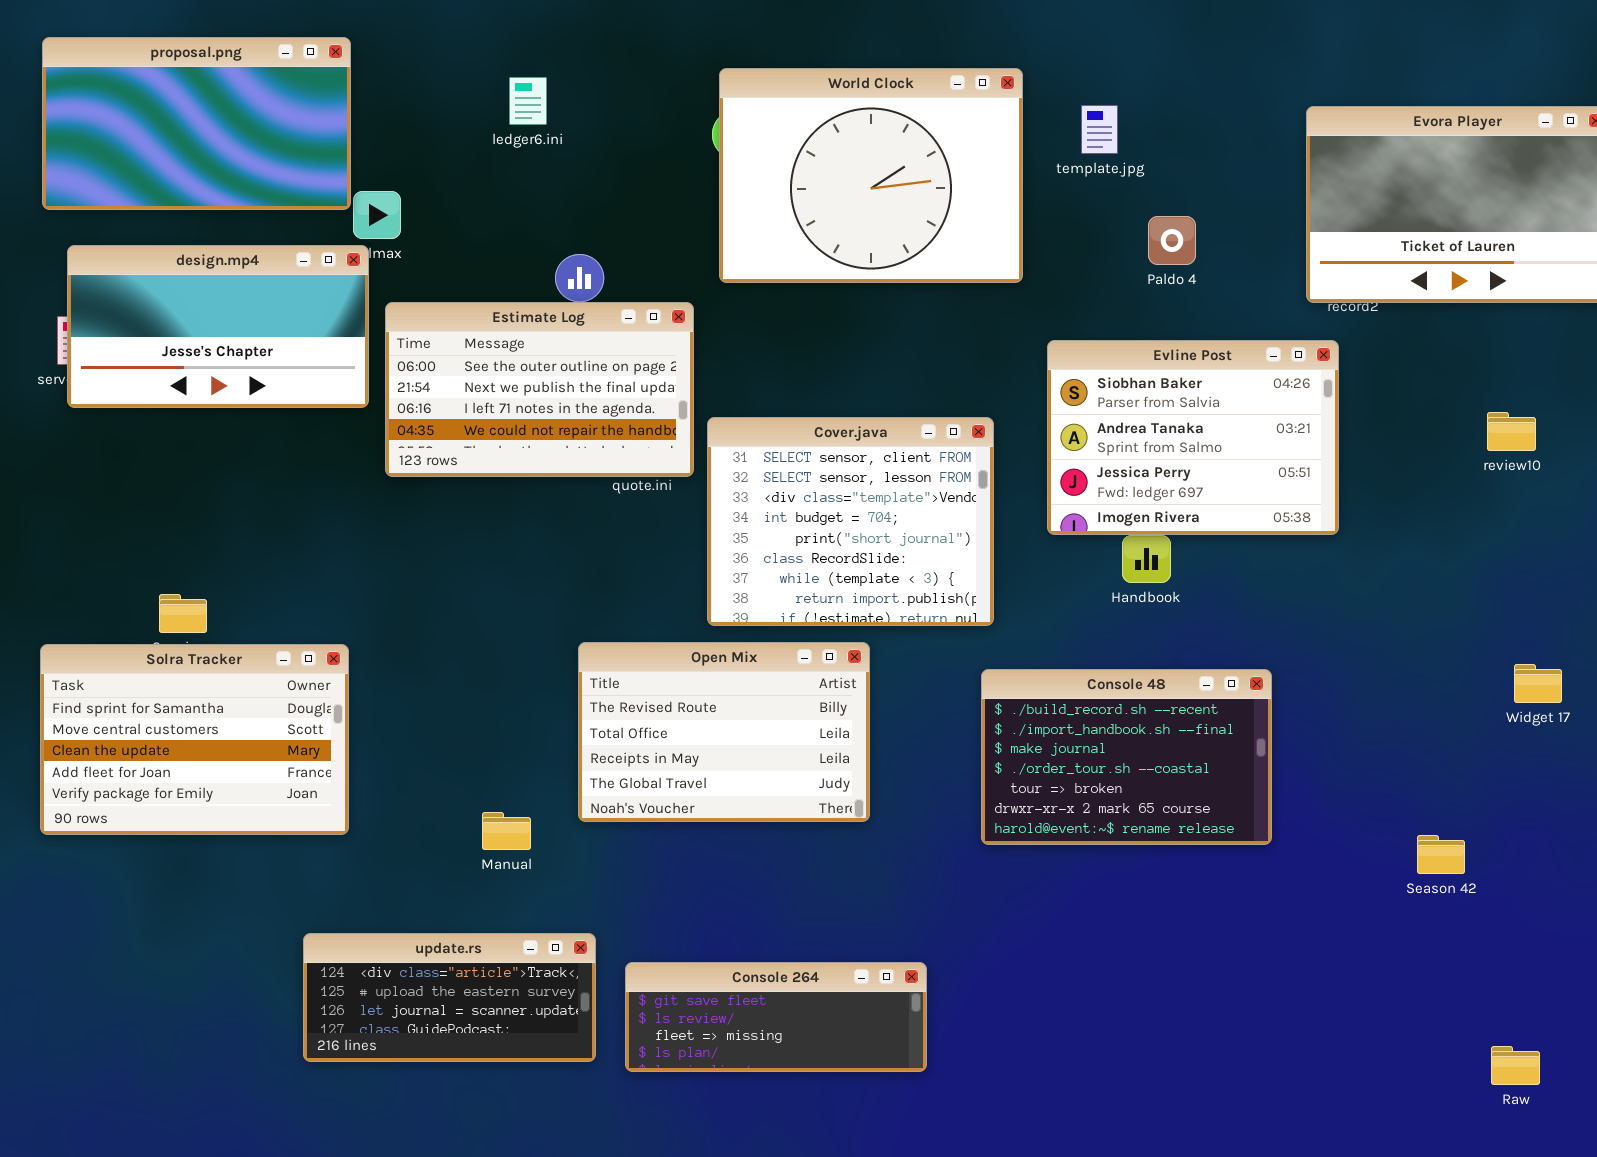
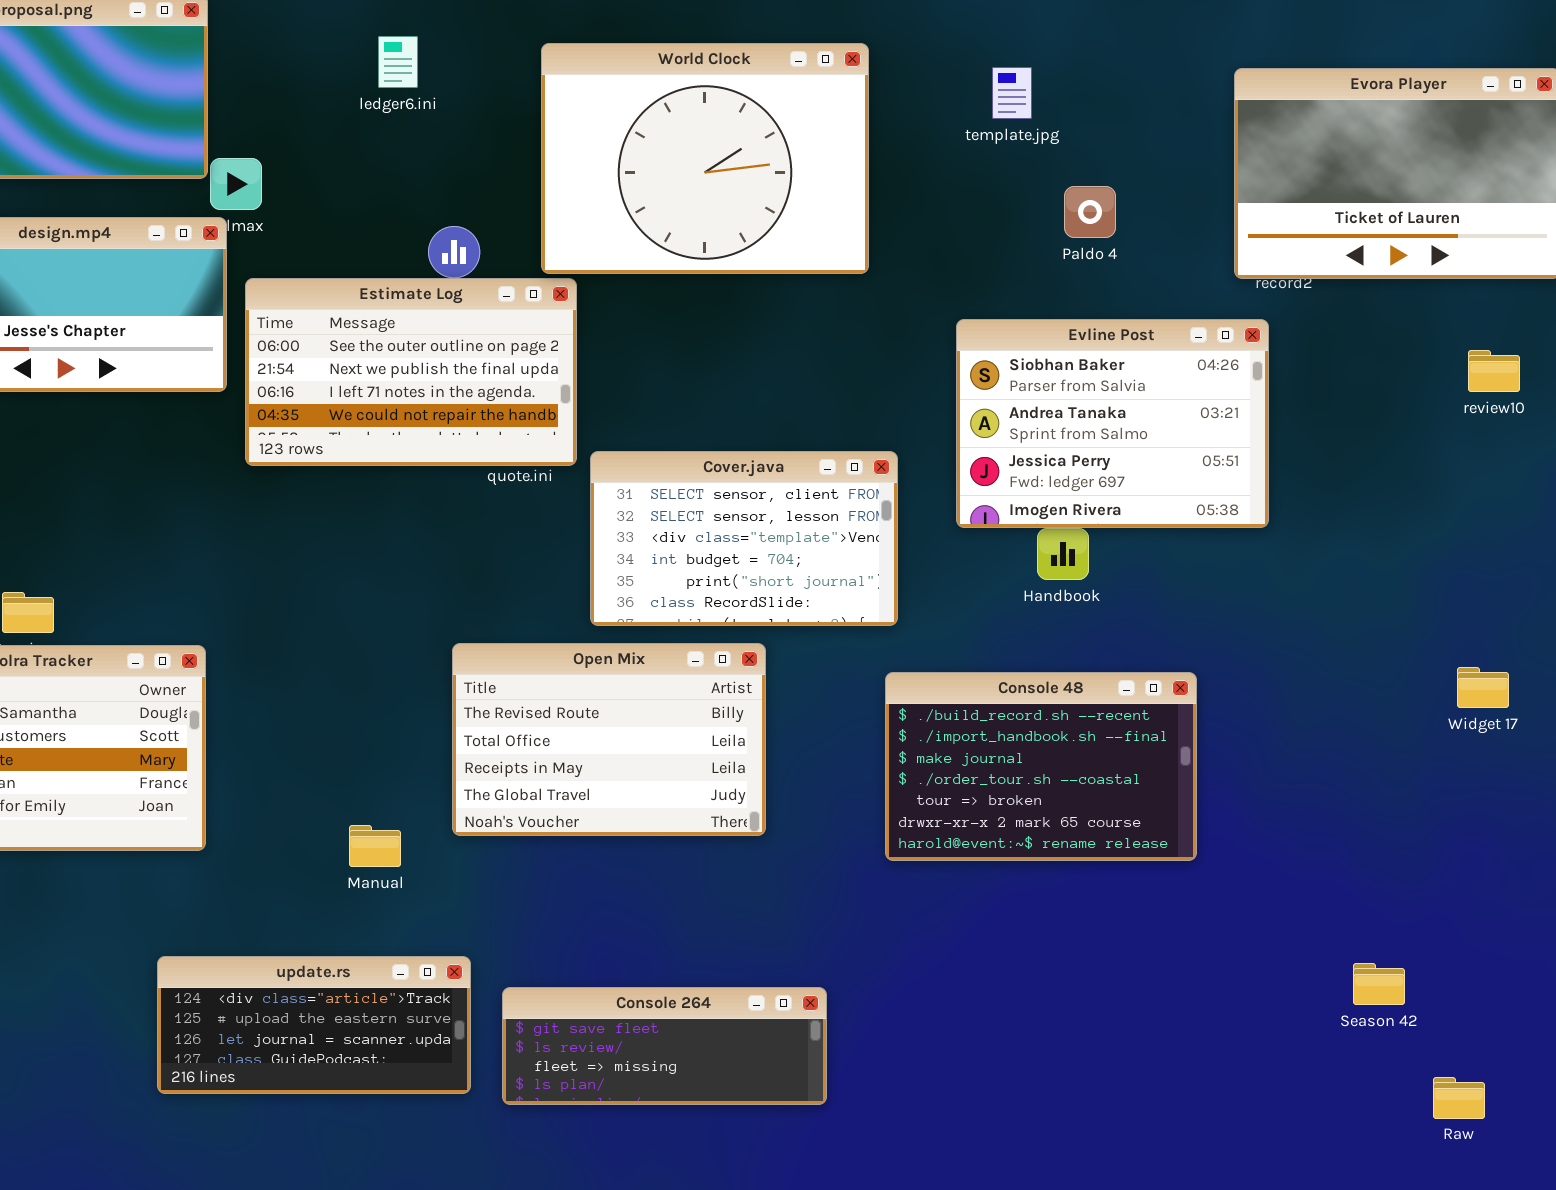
World Clock: [719,68,1023,283] -> [541,43,869,274], moved
review10: [1487,412,1536,451] -> [1468,350,1520,392], moved
Cover.java: [707,417,994,626] -> [590,451,898,626], resized
Season 42: [1417,835,1465,874] -> [1353,963,1405,1005], moved

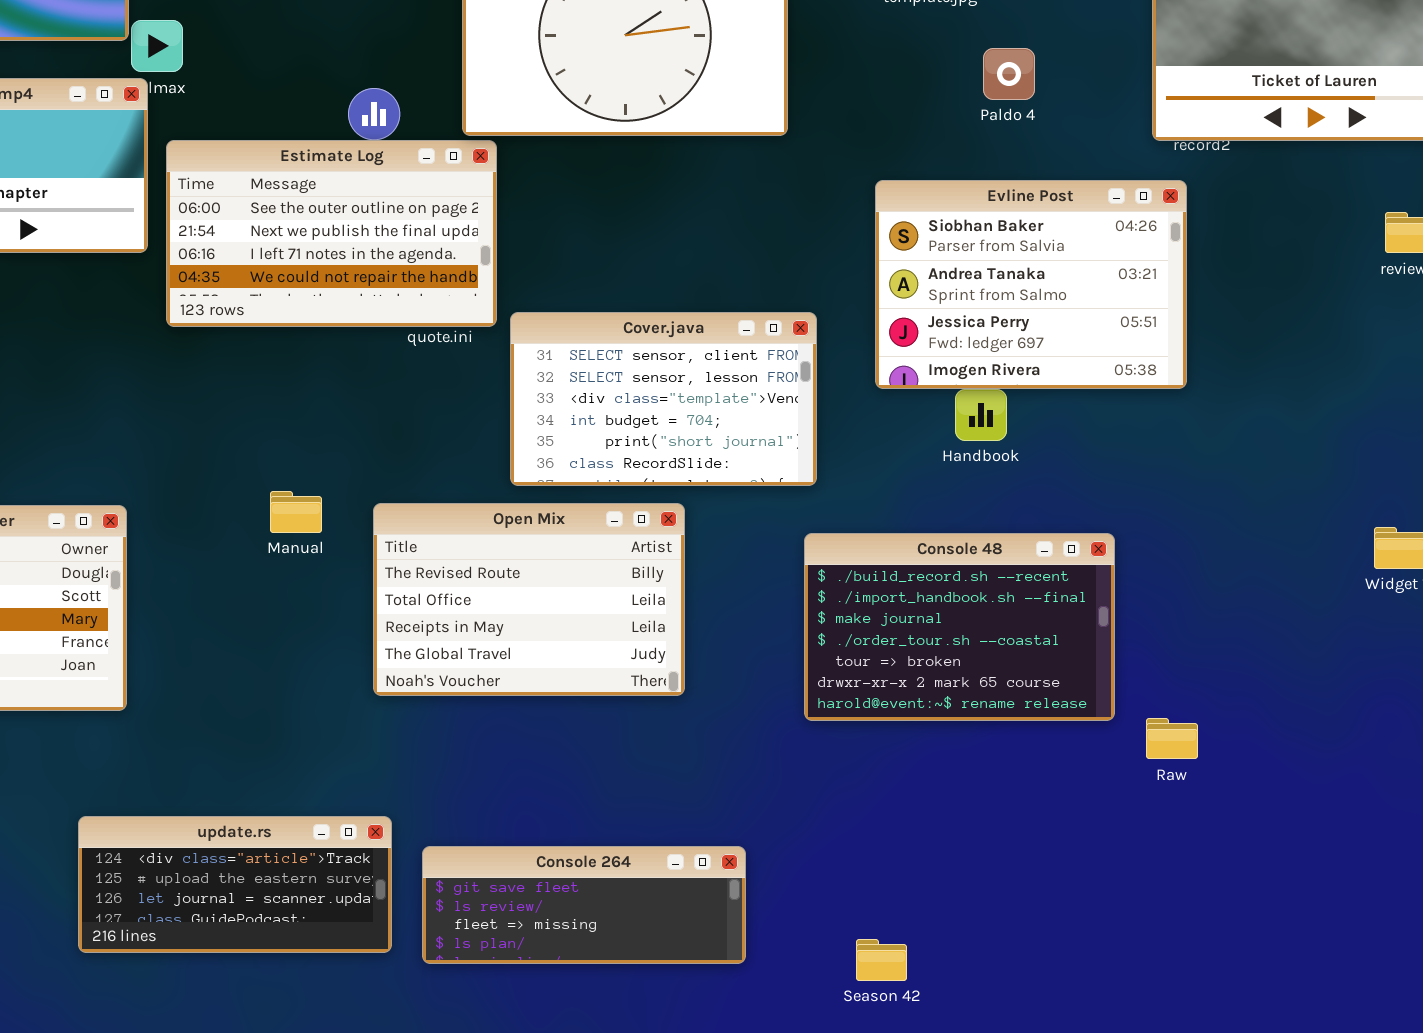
Manual: [349,825,401,867] -> [270,491,322,533], moved
Season 42: [1353,963,1405,1005] -> [856,939,907,981], moved
Raw: [1433,1077,1485,1119] -> [1146,718,1198,759], moved

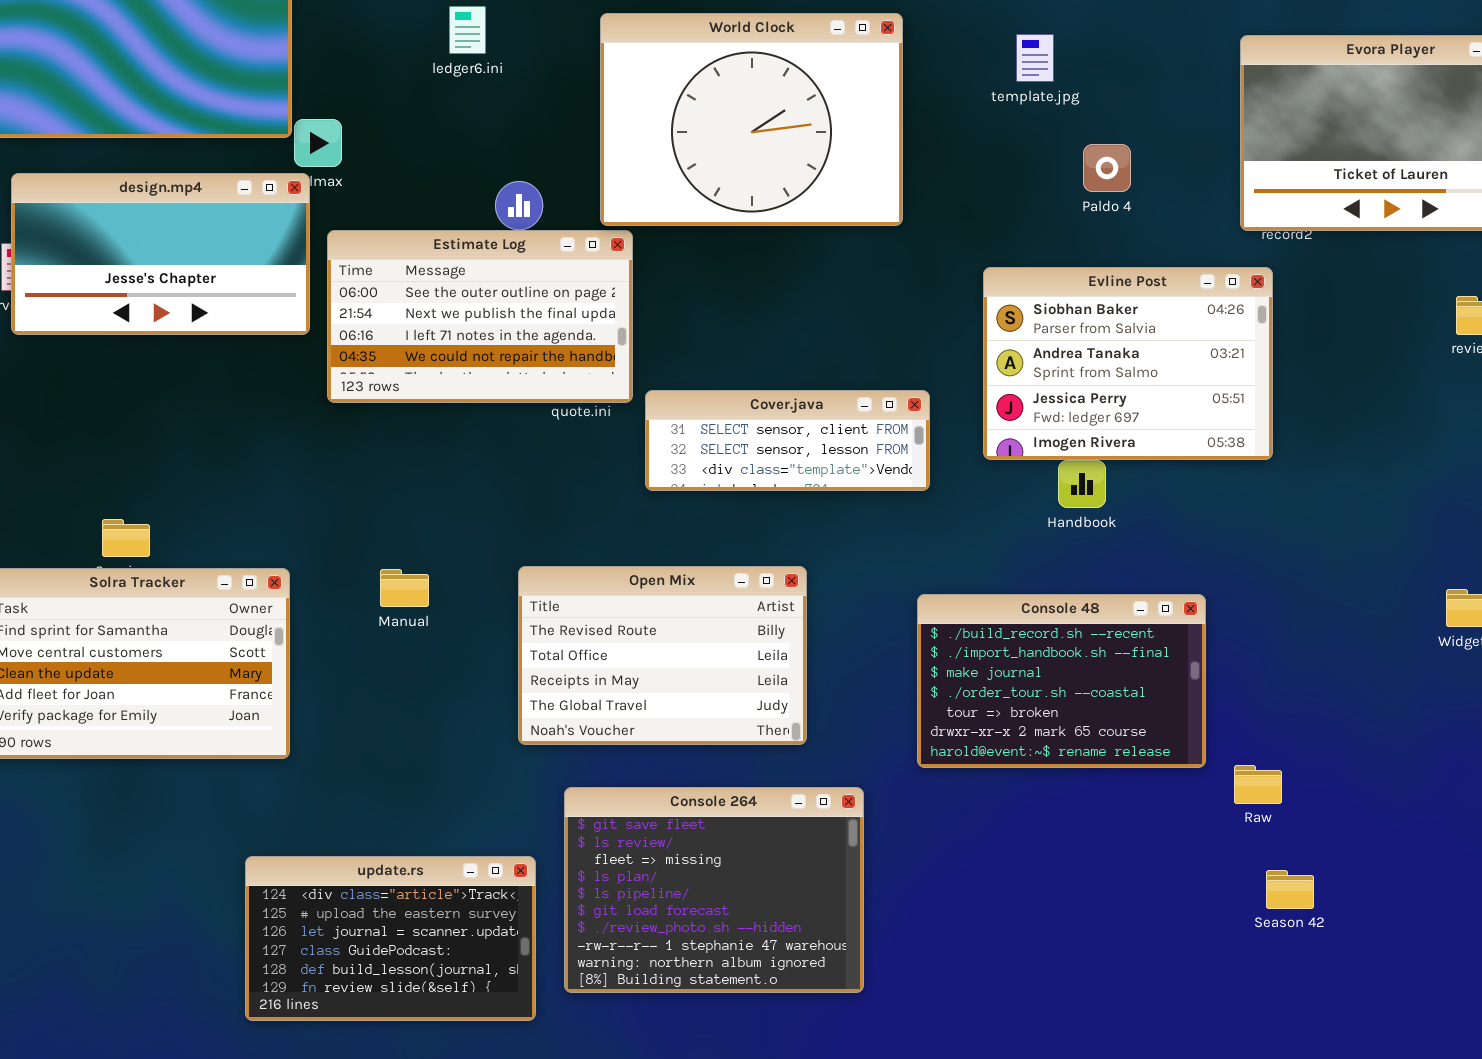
Cover.java: [510,312,817,486] -> [645,390,930,491], resized
Manual: [270,491,322,533] -> [380,569,429,607], moved
update.rs: [78,816,392,953] -> [245,856,536,1021], resized
Console 264: [422,846,746,964] -> [564,787,864,993], resized
Season 42: [856,939,907,981] -> [1266,870,1314,909], moved

